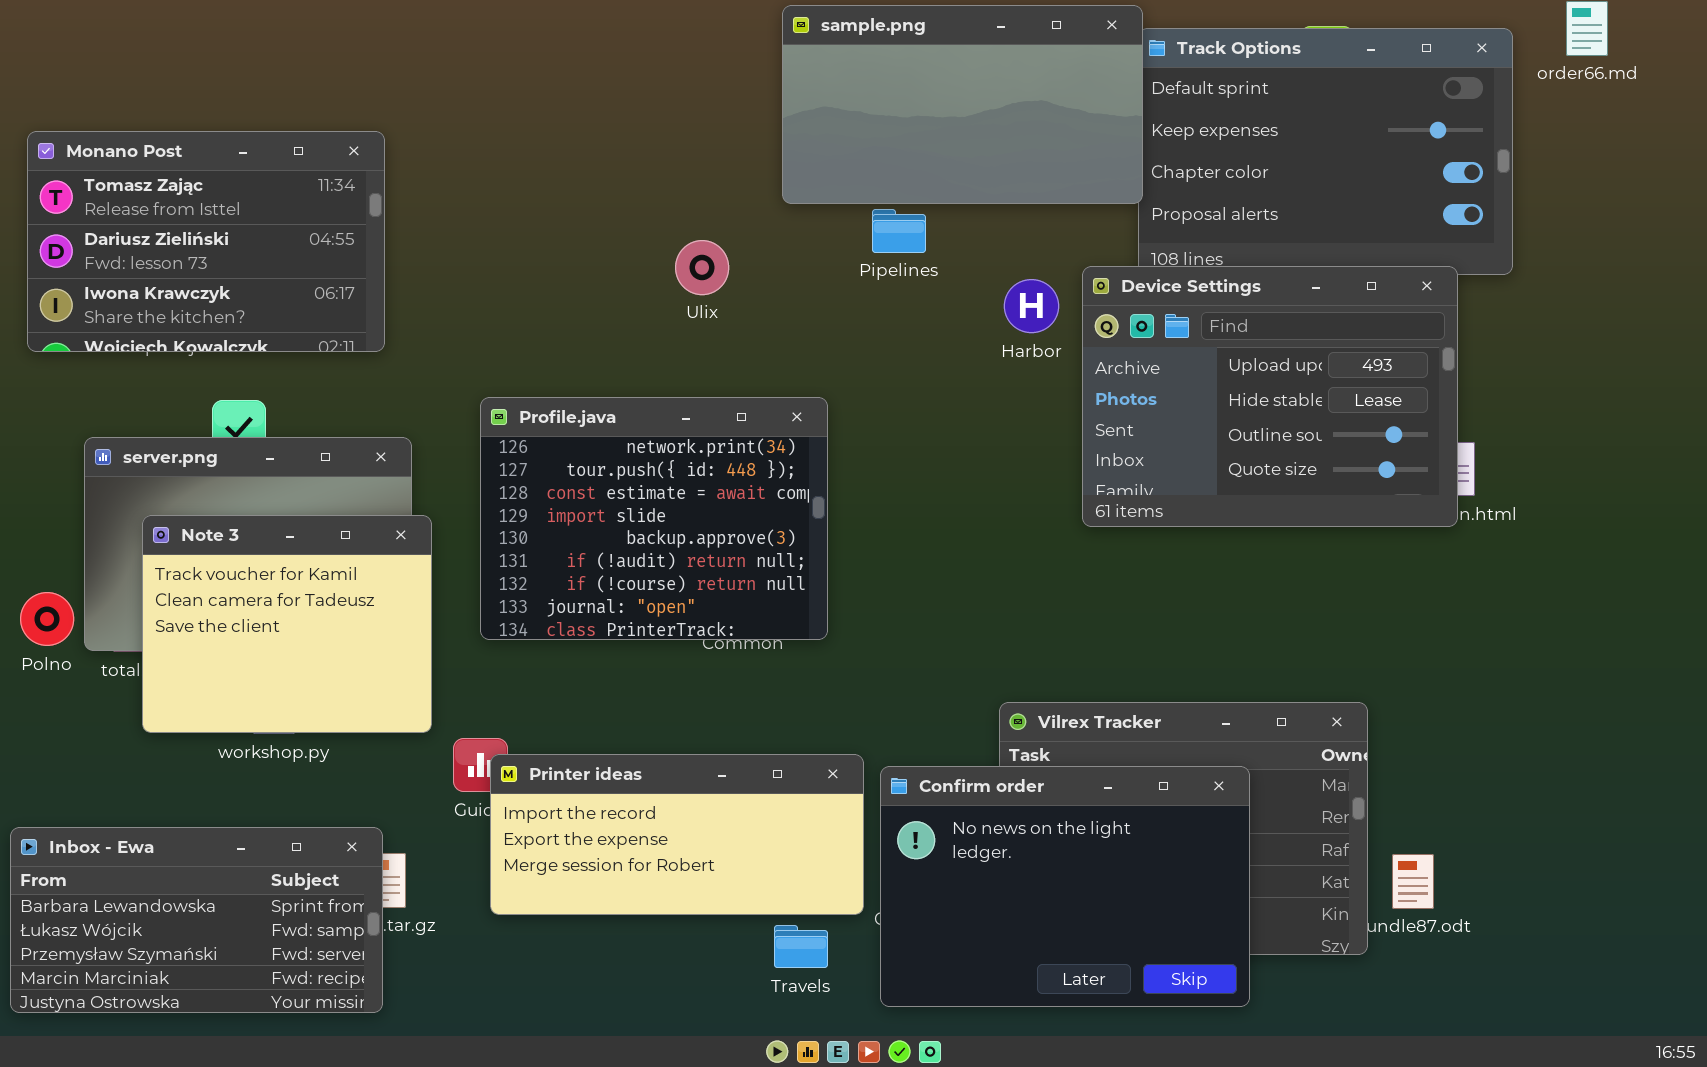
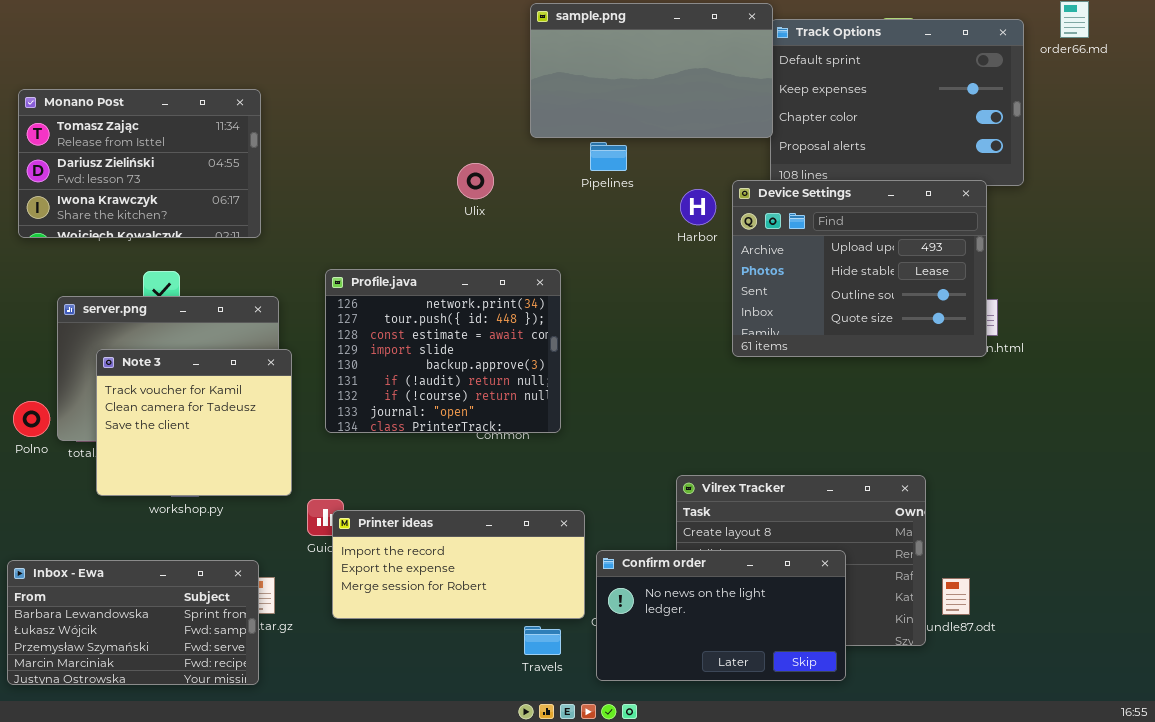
Confirm order: [880,766,1250,1007] -> [596,550,846,681], resized

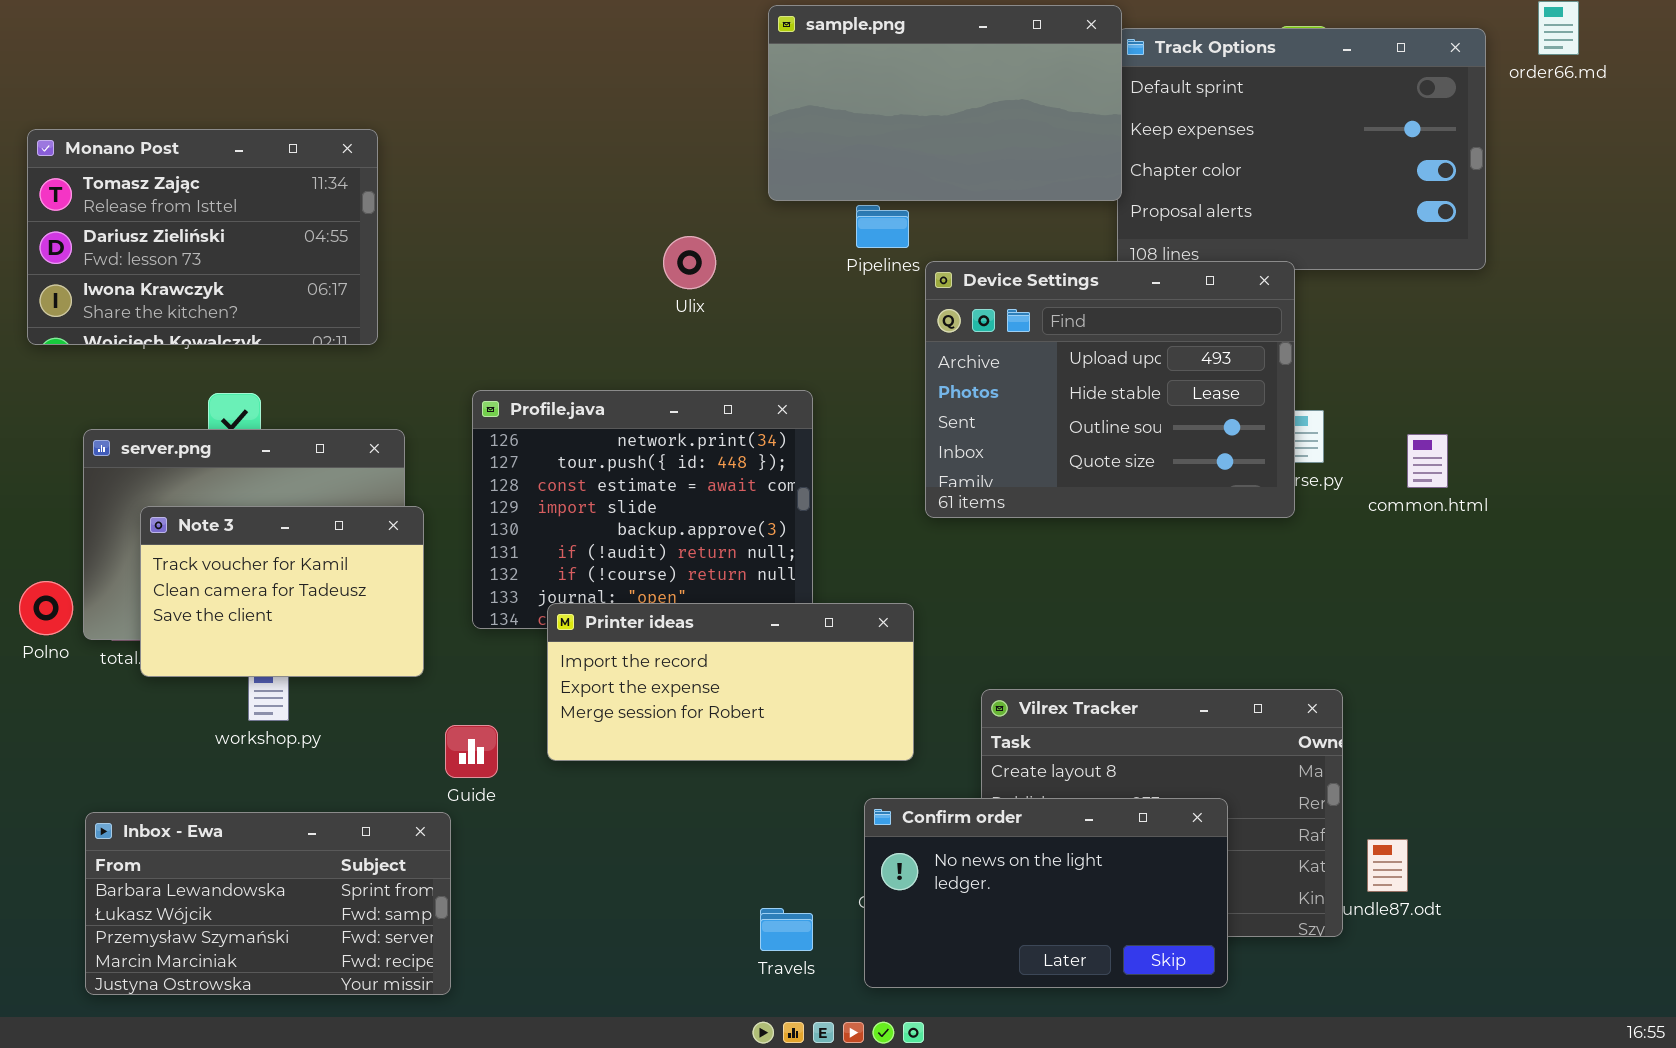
Device Settings: [732,180,987,357] -> [925,261,1295,518], moved
Note 3: [96,349,292,496] -> [140,506,424,677], resized
Printer ideas: [332,510,585,619] -> [547,603,914,761], moved
Inbox - Ewa: [7,560,259,685] -> [85,812,451,995], moved

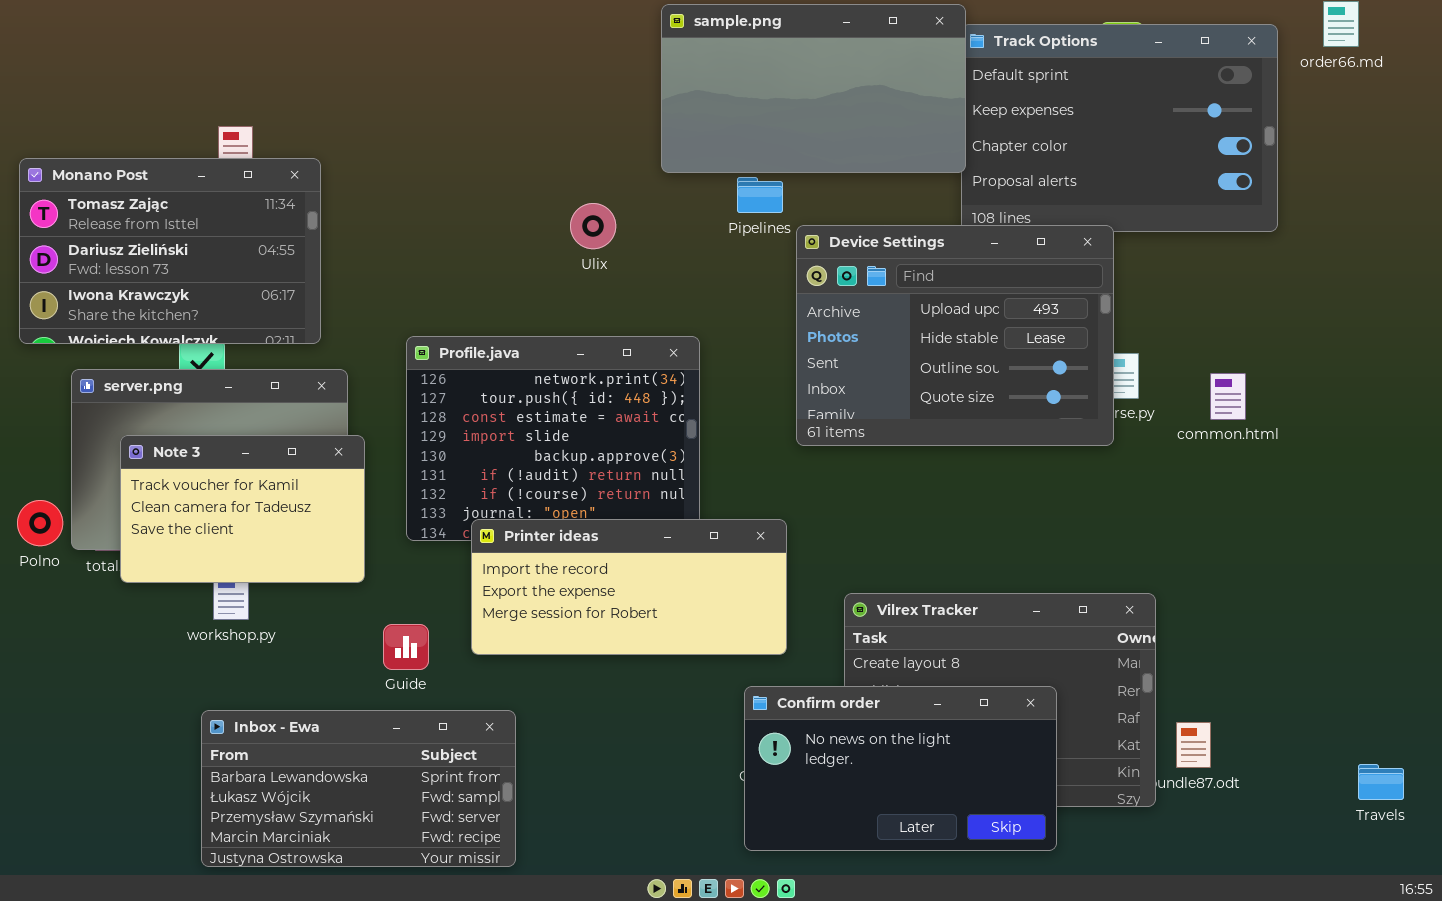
Monano Post: [27,129,378,345] -> [19,158,321,344], moved
Inbox - Ewa: [85,812,451,995] -> [201,710,516,867], moved
Travels: [760,908,813,951] -> [1358,764,1404,800], moved

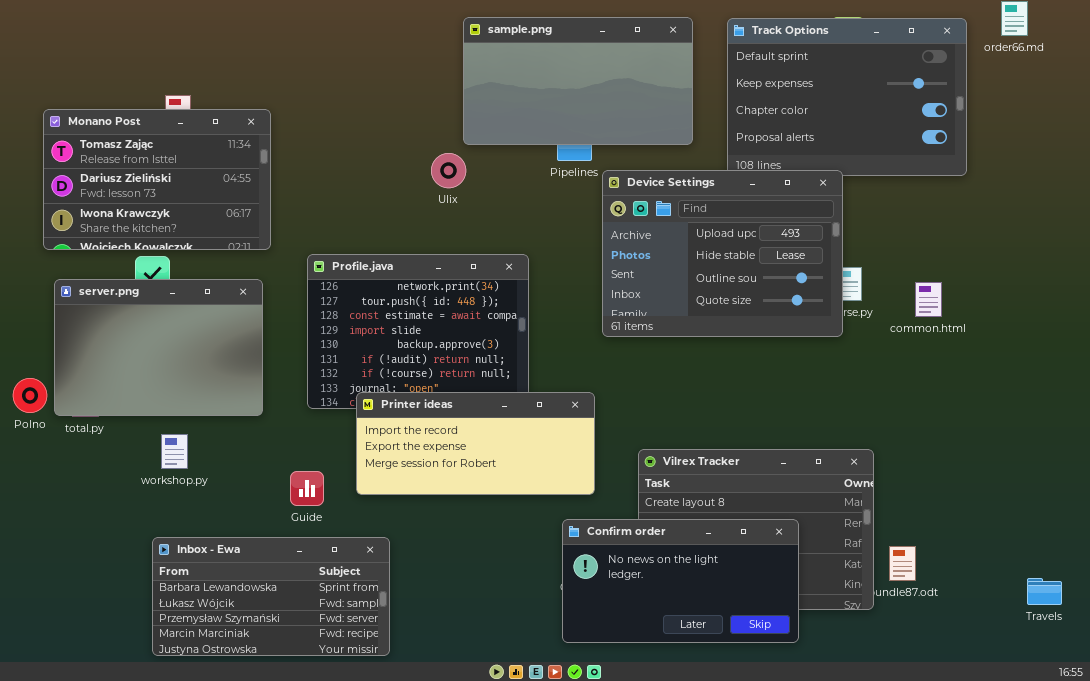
sample.png: [661,4,966,173] -> [463,17,693,145], moved
Monano Post: [19,158,321,344] -> [43,109,271,250], moved
Note 3: [120,435,365,583] -> none, closed

